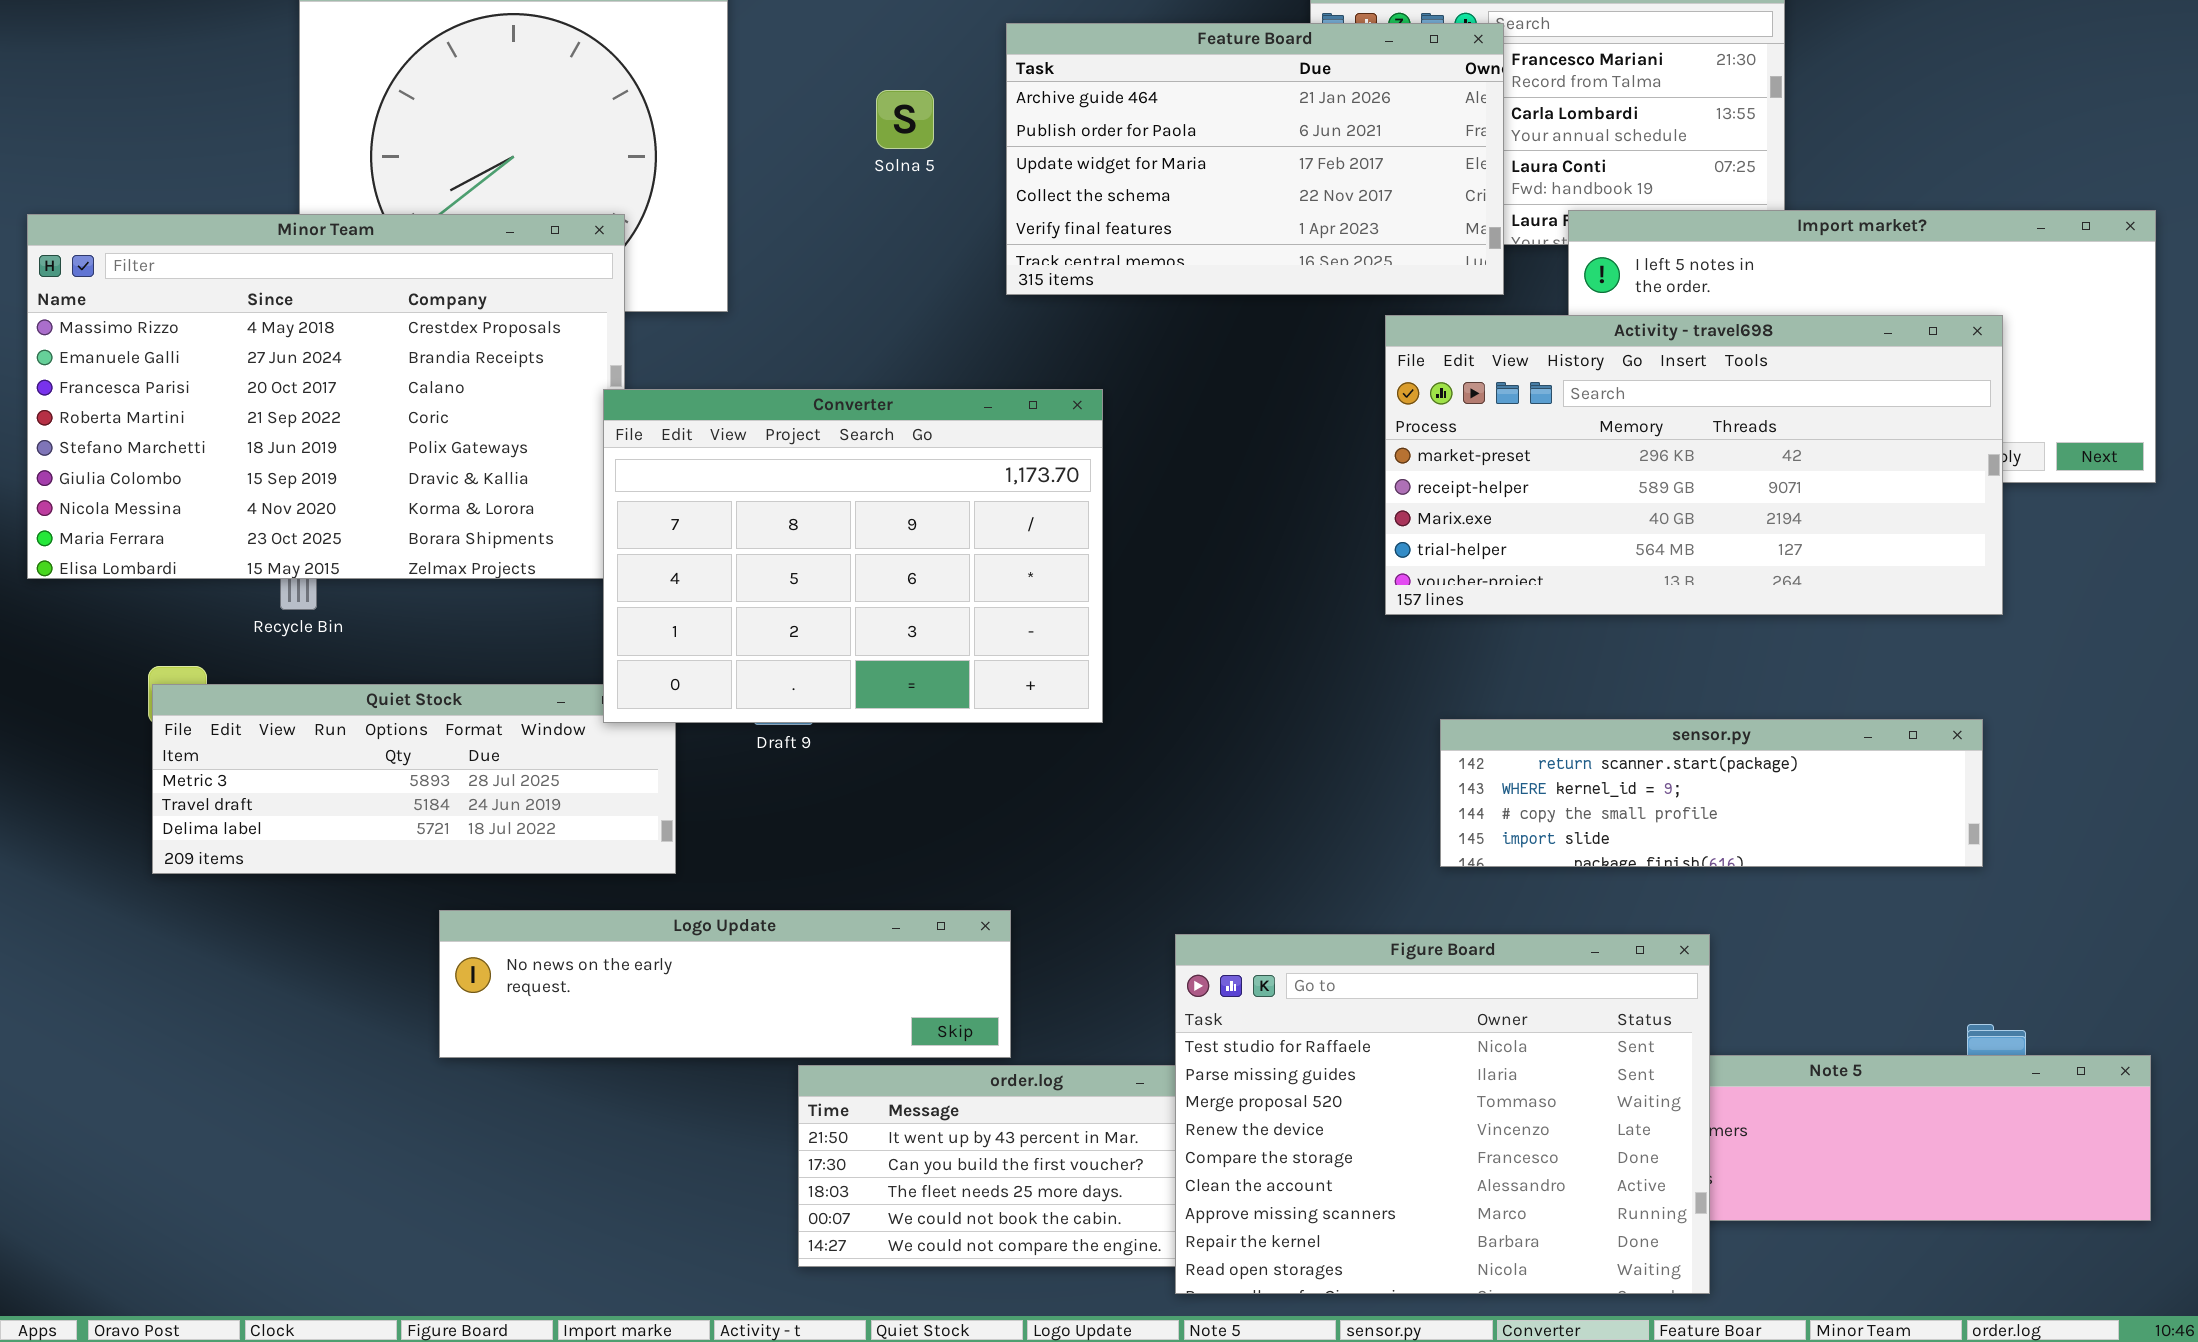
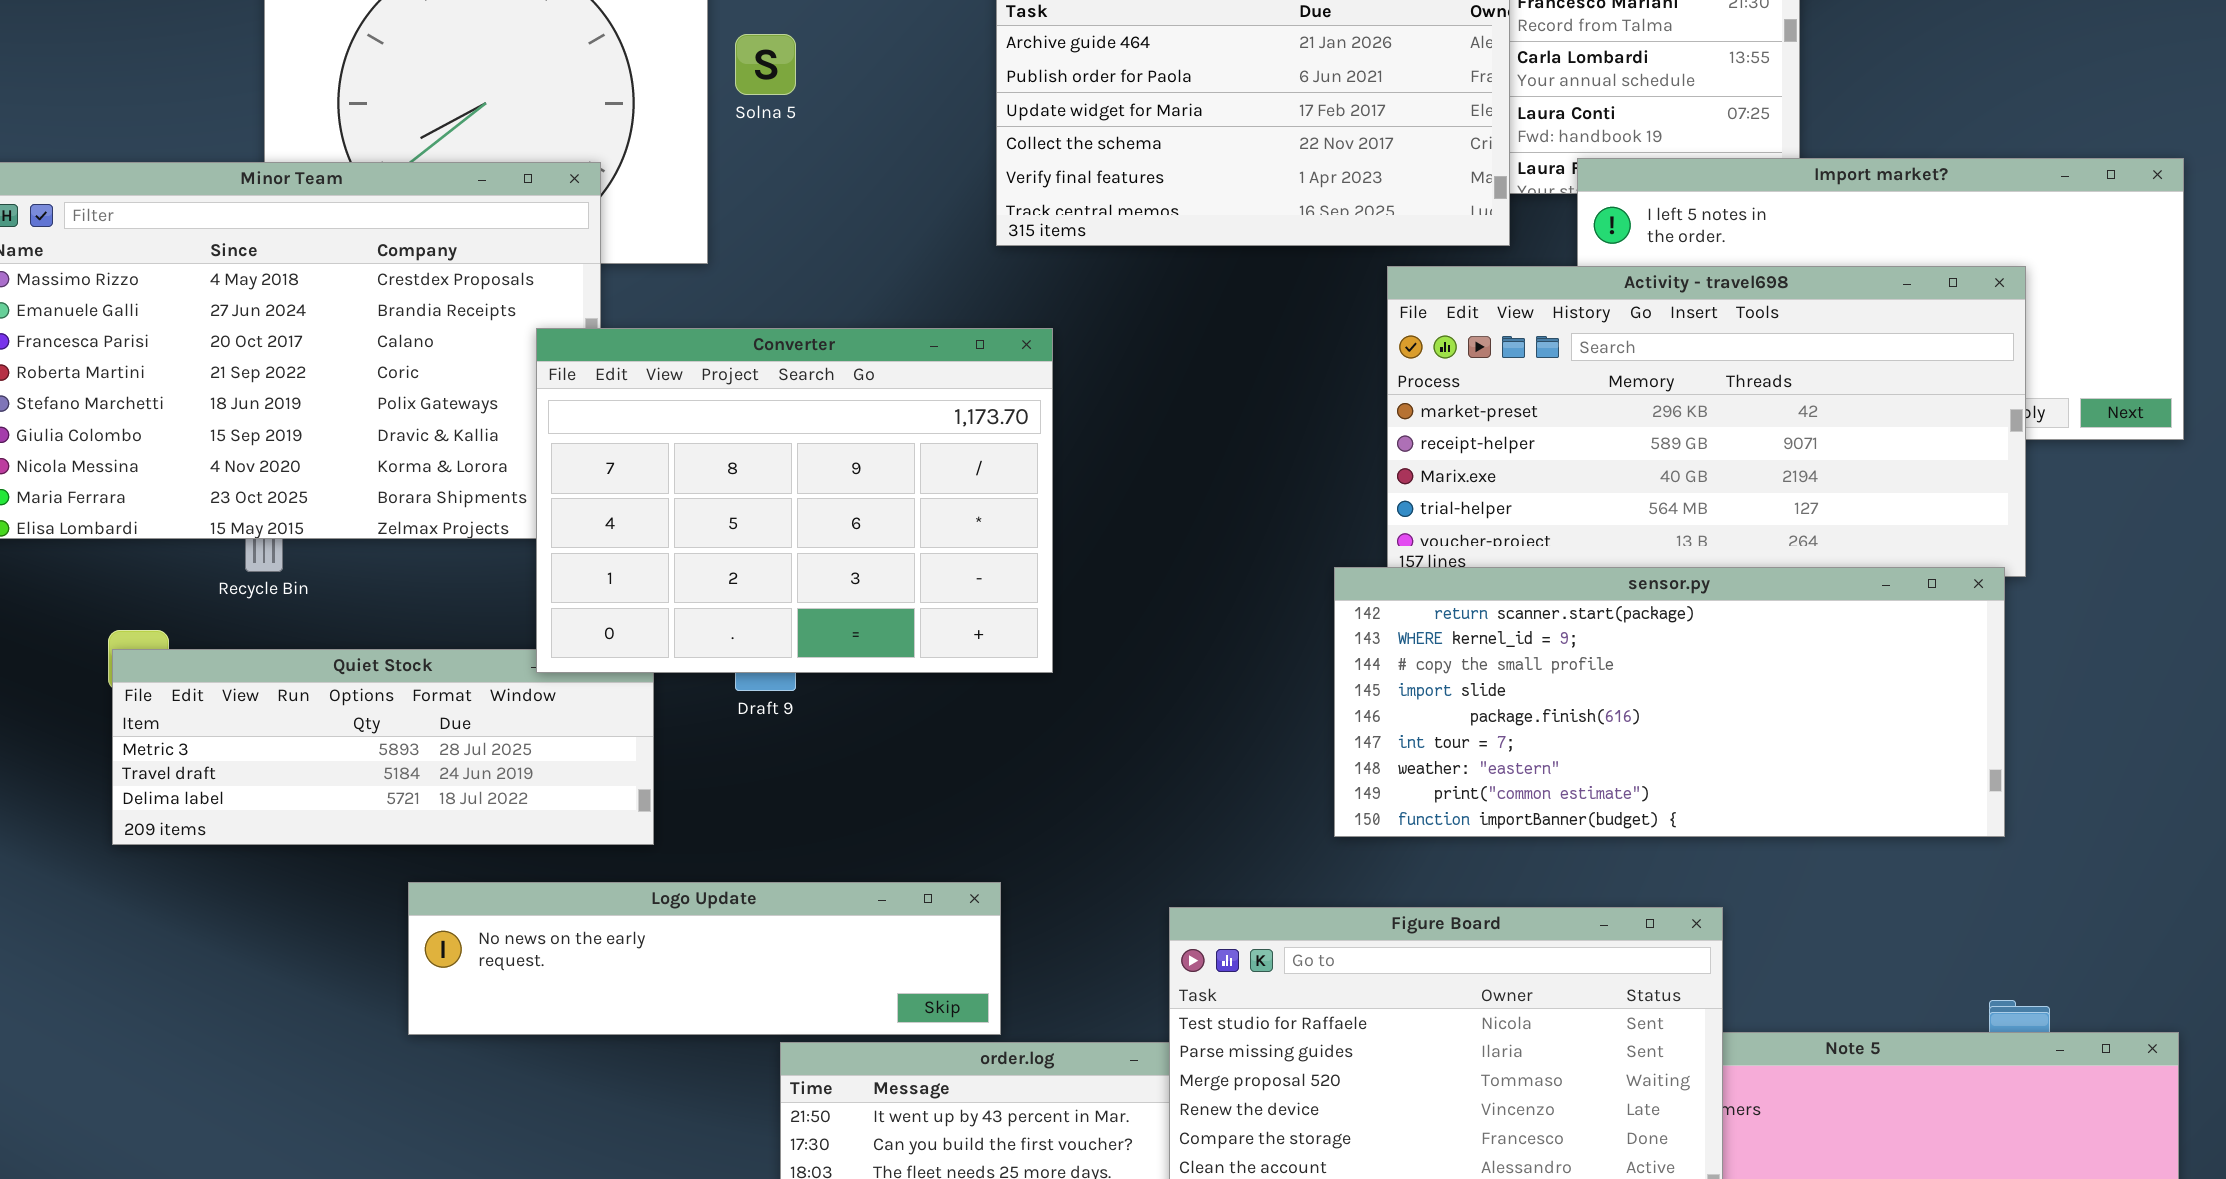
Solna 5: [876,90,934,149] -> [735,34,796,95], moved
Converter: [603,389,1103,723] -> [536,328,1053,673], moved
sensor.py: [1440,719,1983,867] -> [1334,567,2005,837], resized

